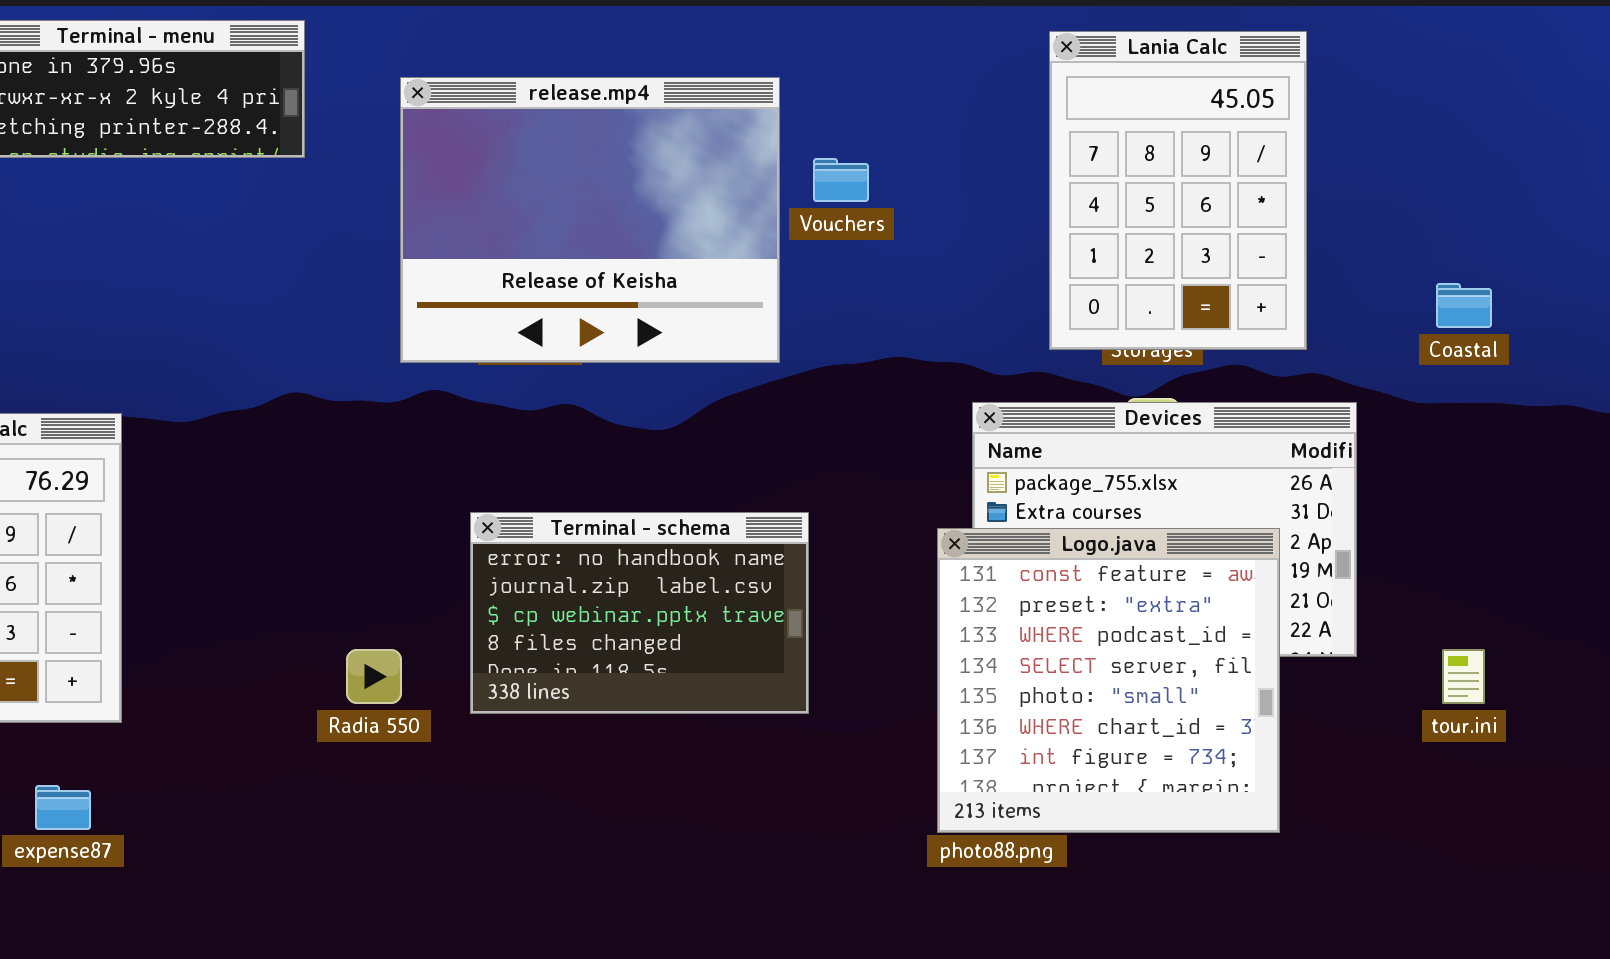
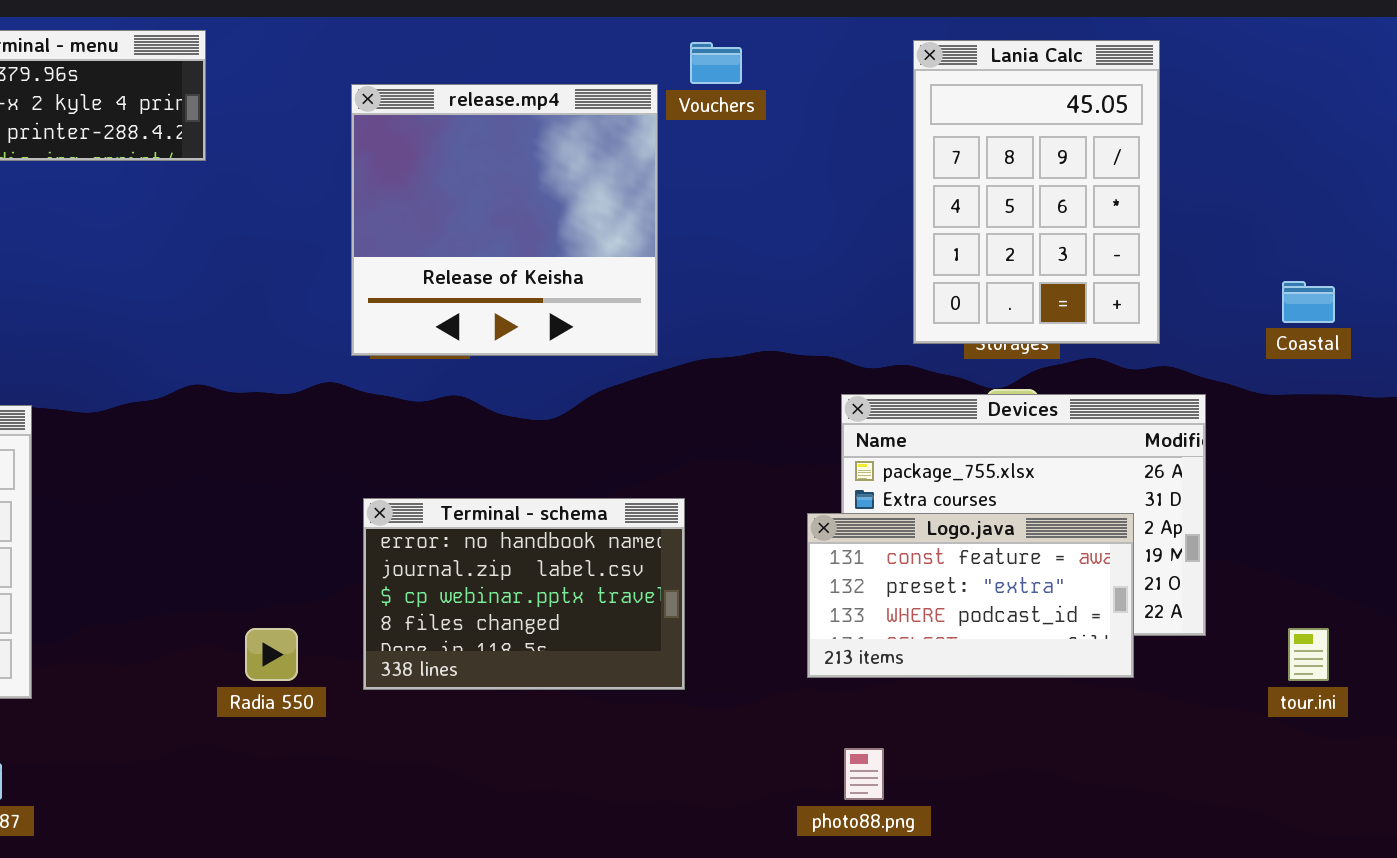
release.mp4: [400,77,780,363] -> [351,84,658,356], resized
Vouchers: [813,158,869,202] -> [690,42,742,84], moved
Logo.java: [937,528,1280,833] -> [807,513,1134,678], resized

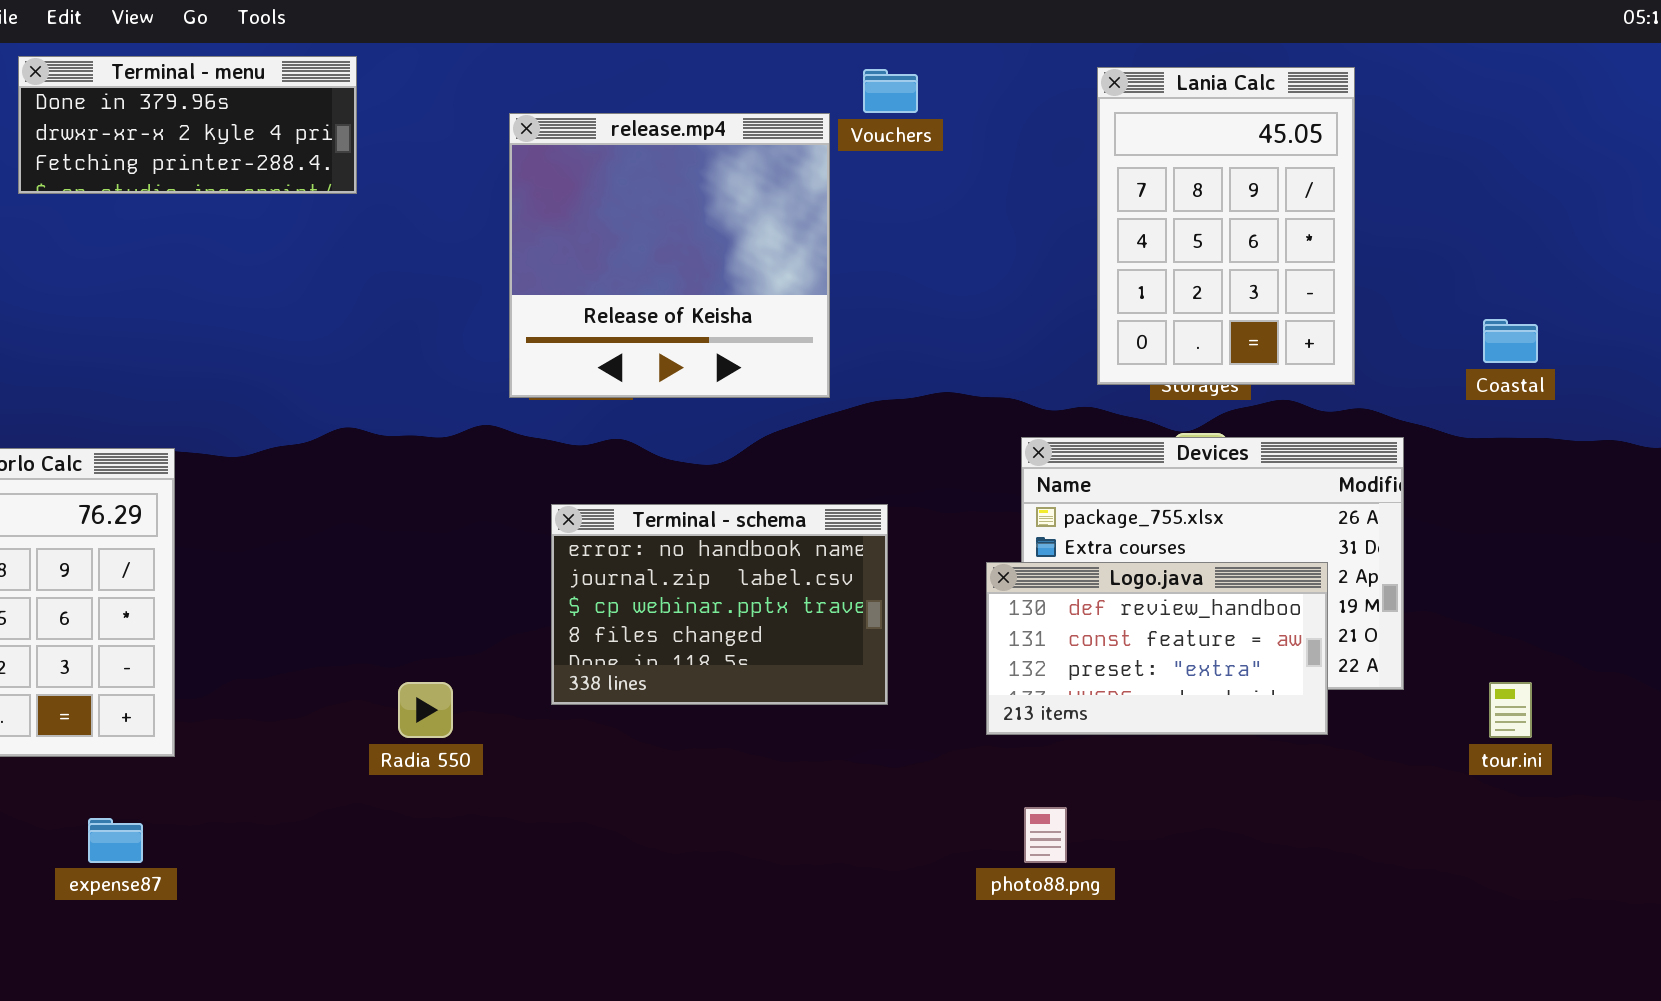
Terminal - schema: [363,498,685,690] -> [551,504,888,705], moved
Logo.java: [807,513,1134,678] -> [986,562,1328,735], scrolled up 1 row

